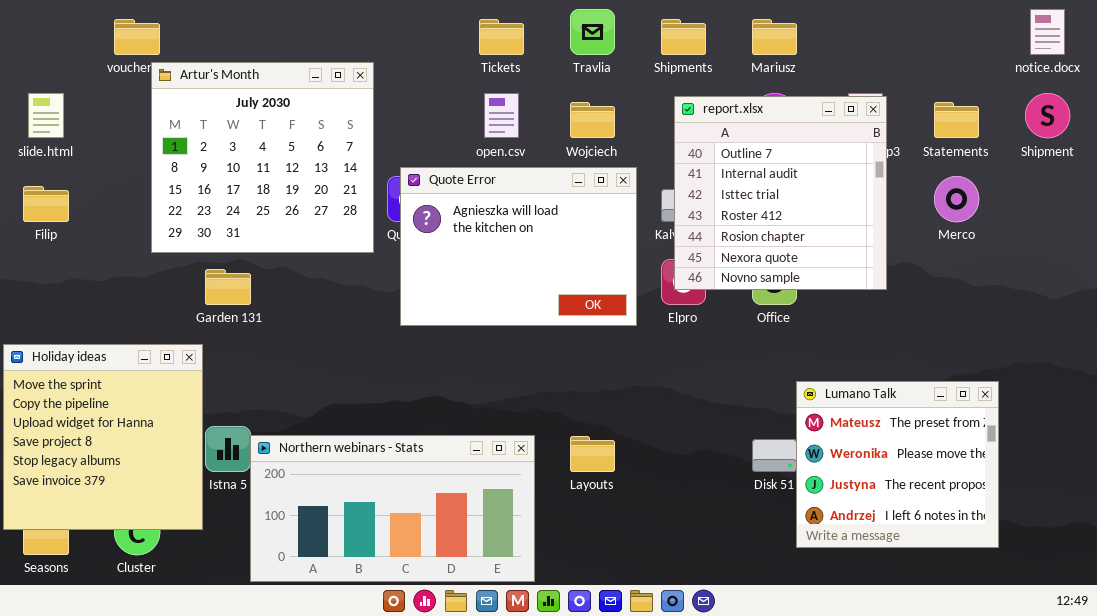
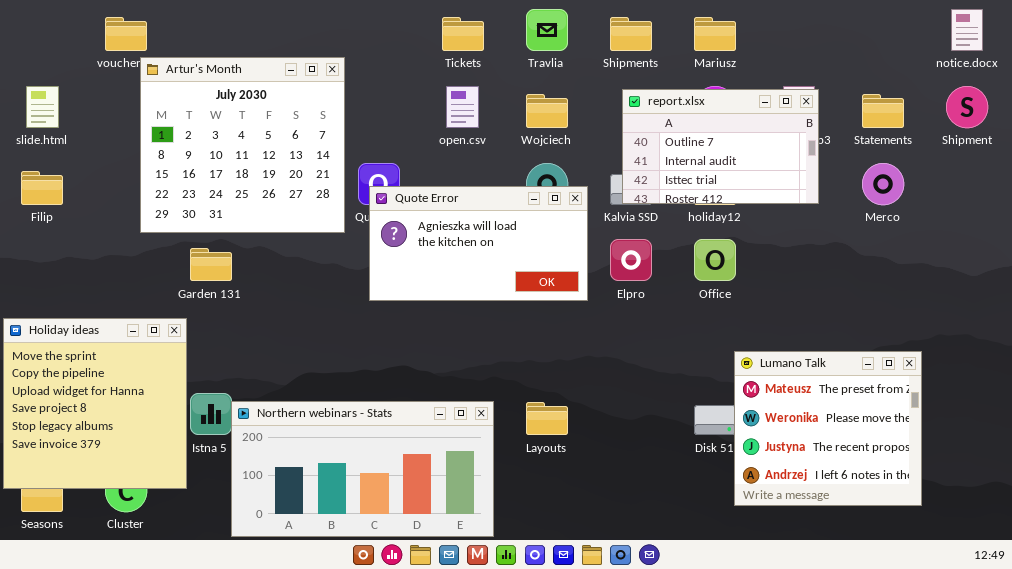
report.xlsx: [674,96,887,290] -> [622,89,819,204], resized
Quote Error: [400,167,637,326] -> [369,186,588,301], resized

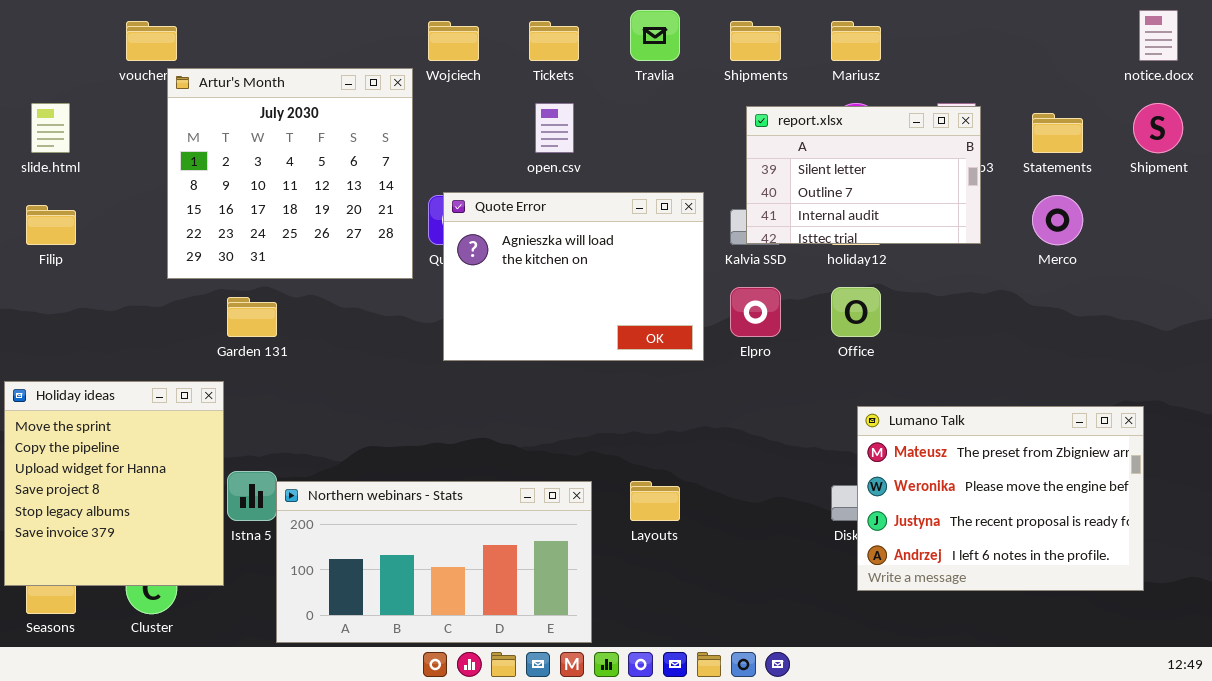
report.xlsx: [622,89,819,204] -> [746,106,981,244], scrolled up 1 row
Wojciech: [526,94,568,128] -> [428,21,479,61], moved
Quote Error: [369,186,588,301] -> [443,192,704,361], resized
Lumano Talk: [734,351,922,506] -> [857,406,1144,591], moved, resized

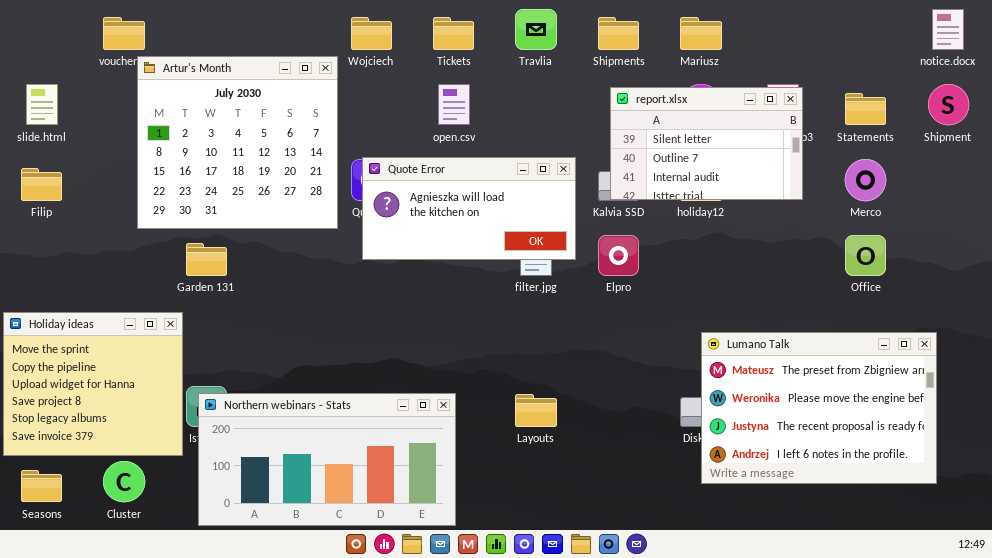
Quote Error: [443,192,704,361] -> [362,157,576,260], resized
Office: [831,287,881,337] -> [845,235,886,276], moved
Holiday ideas: [4,381,224,586] -> [3,312,183,456], resized
Northern webinars - Stats: [276,481,592,643] -> [198,393,456,526], moved

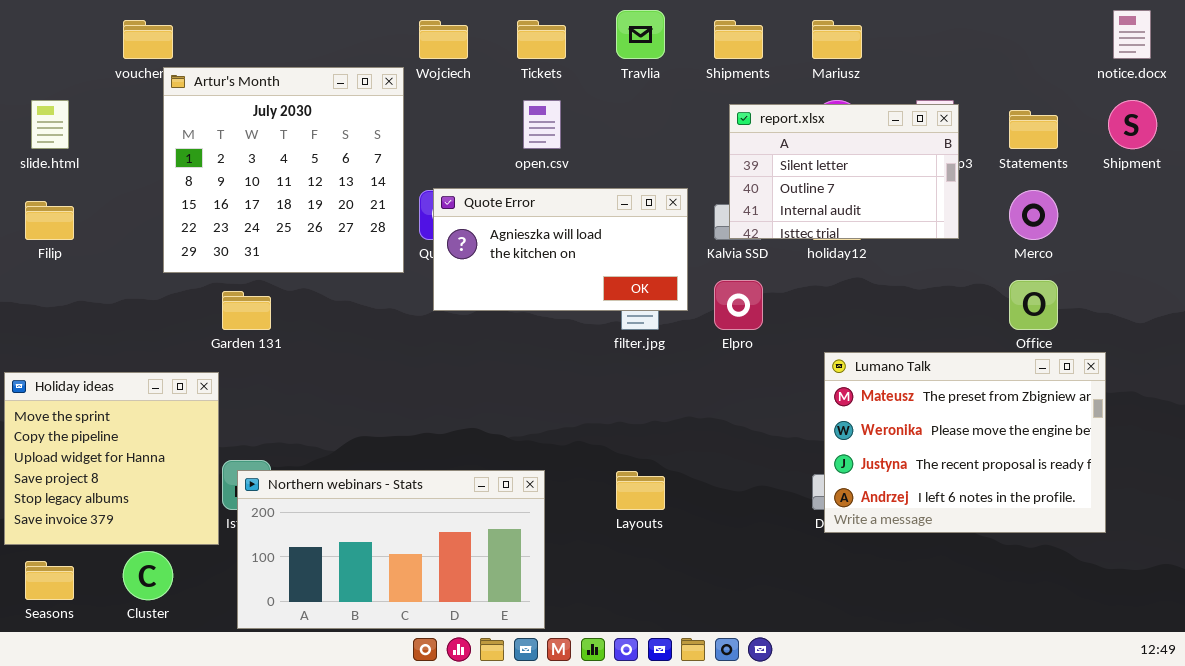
Lumano Talk: [701,332,937,484] -> [824,352,1106,533], moved

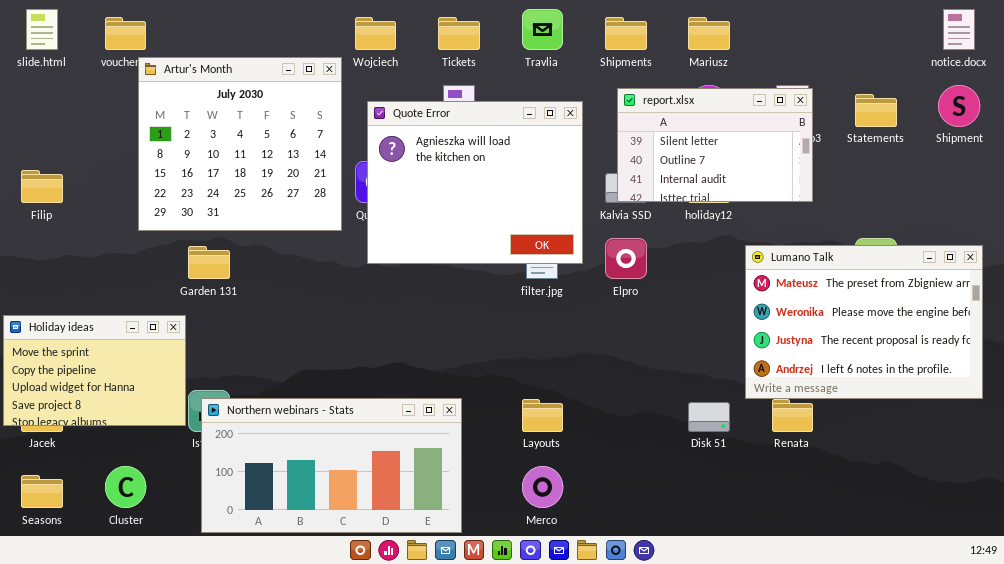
slide.html: [31,100,69,149] -> [26,9,58,50], moved
Quote Error: [433,188,688,311] -> [367,101,583,264], resized
Merco: [1009,190,1058,240] -> [522,466,563,508], moved
Lumano Talk: [824,352,1106,533] -> [745,245,983,399], moved
Holiday ideas: [4,372,219,545] -> [3,315,186,426], resized

